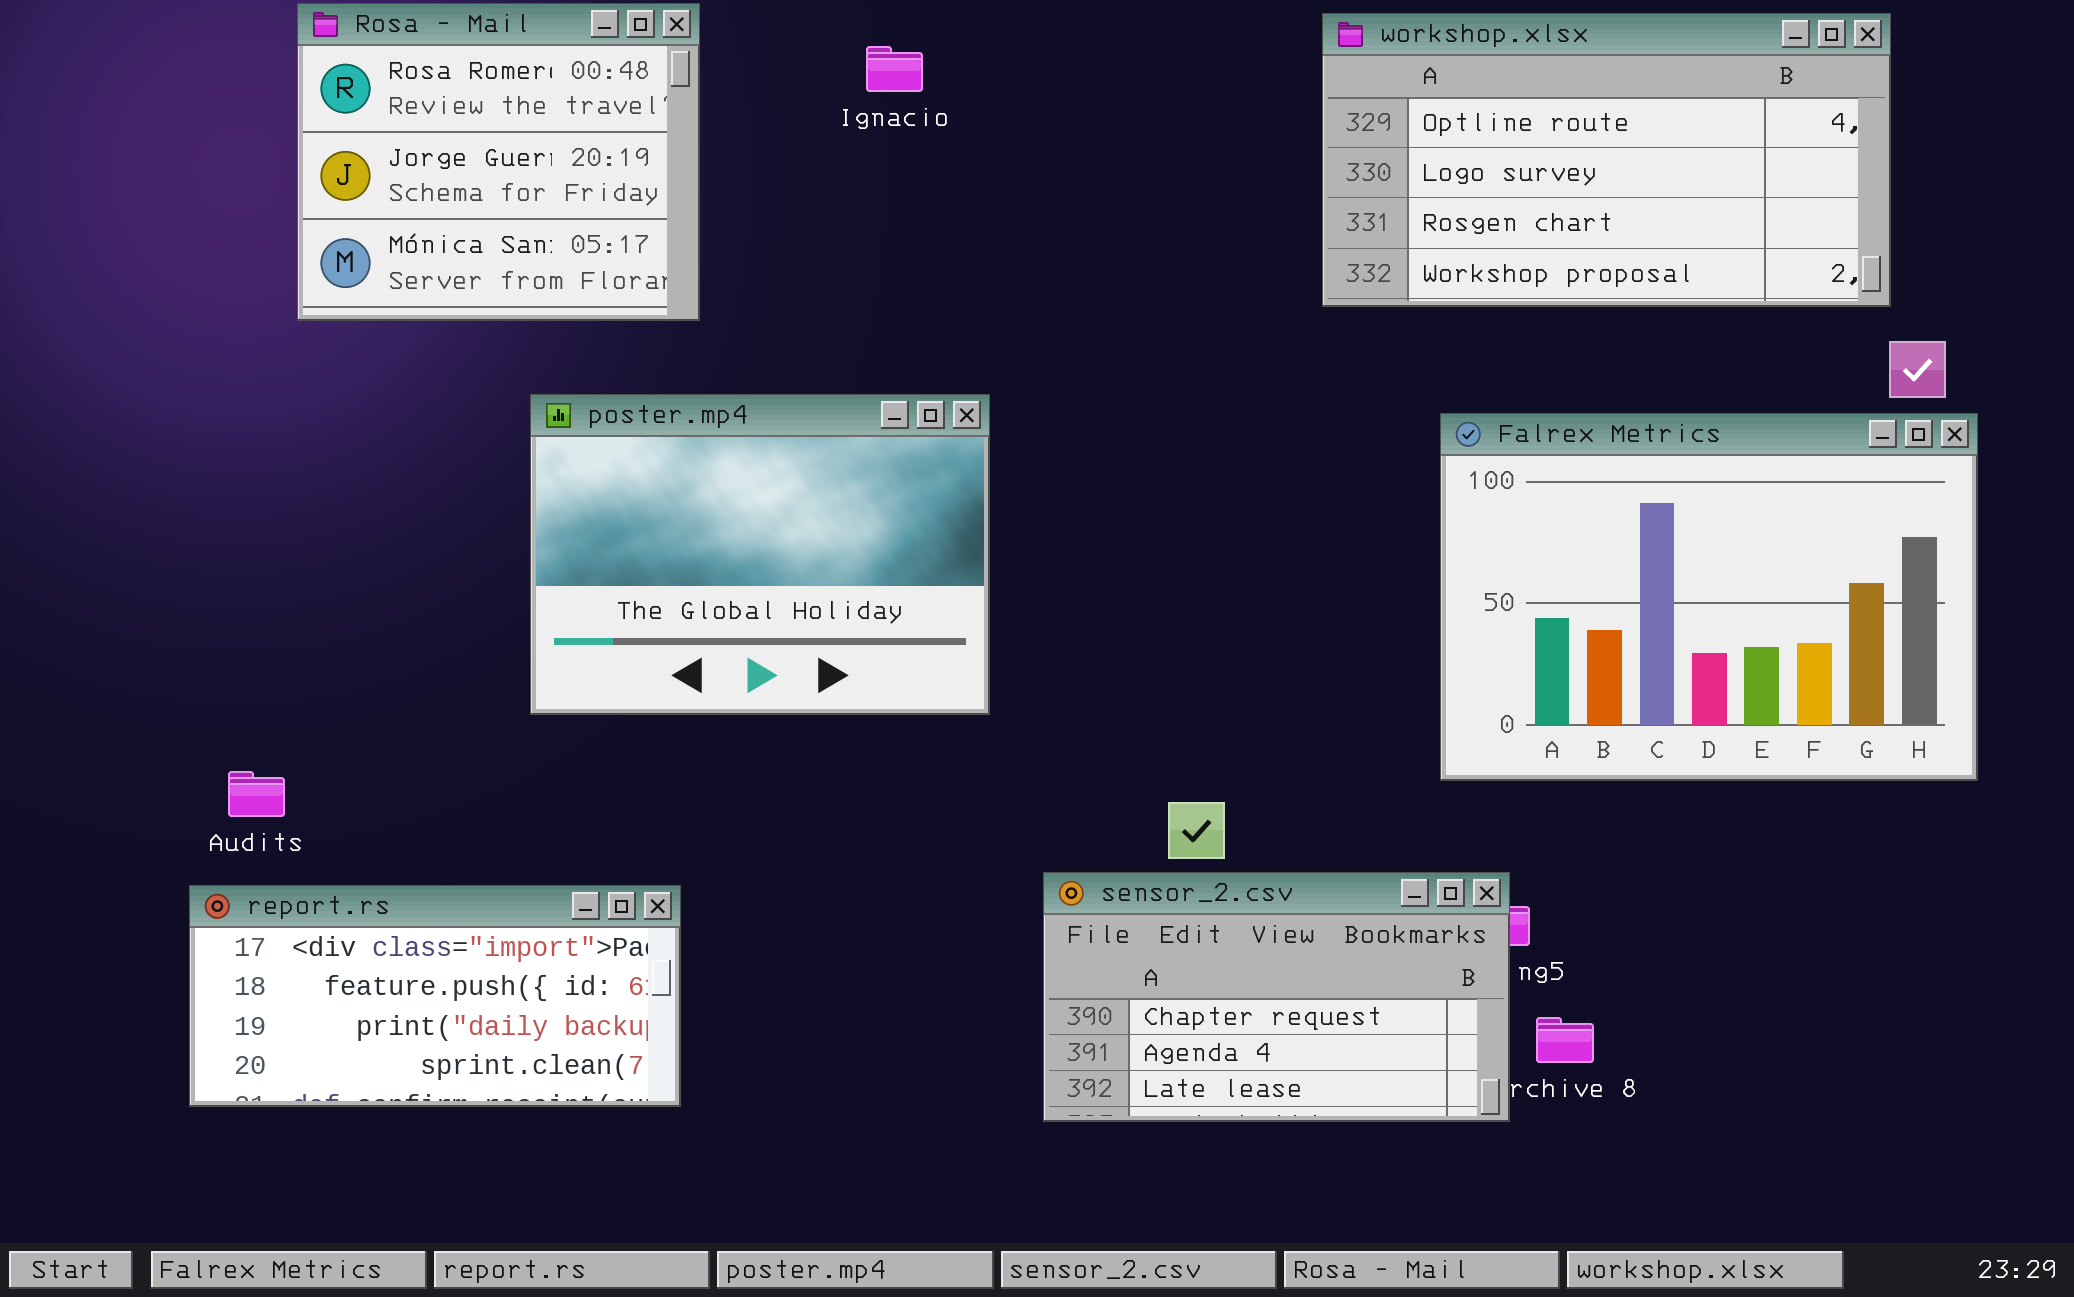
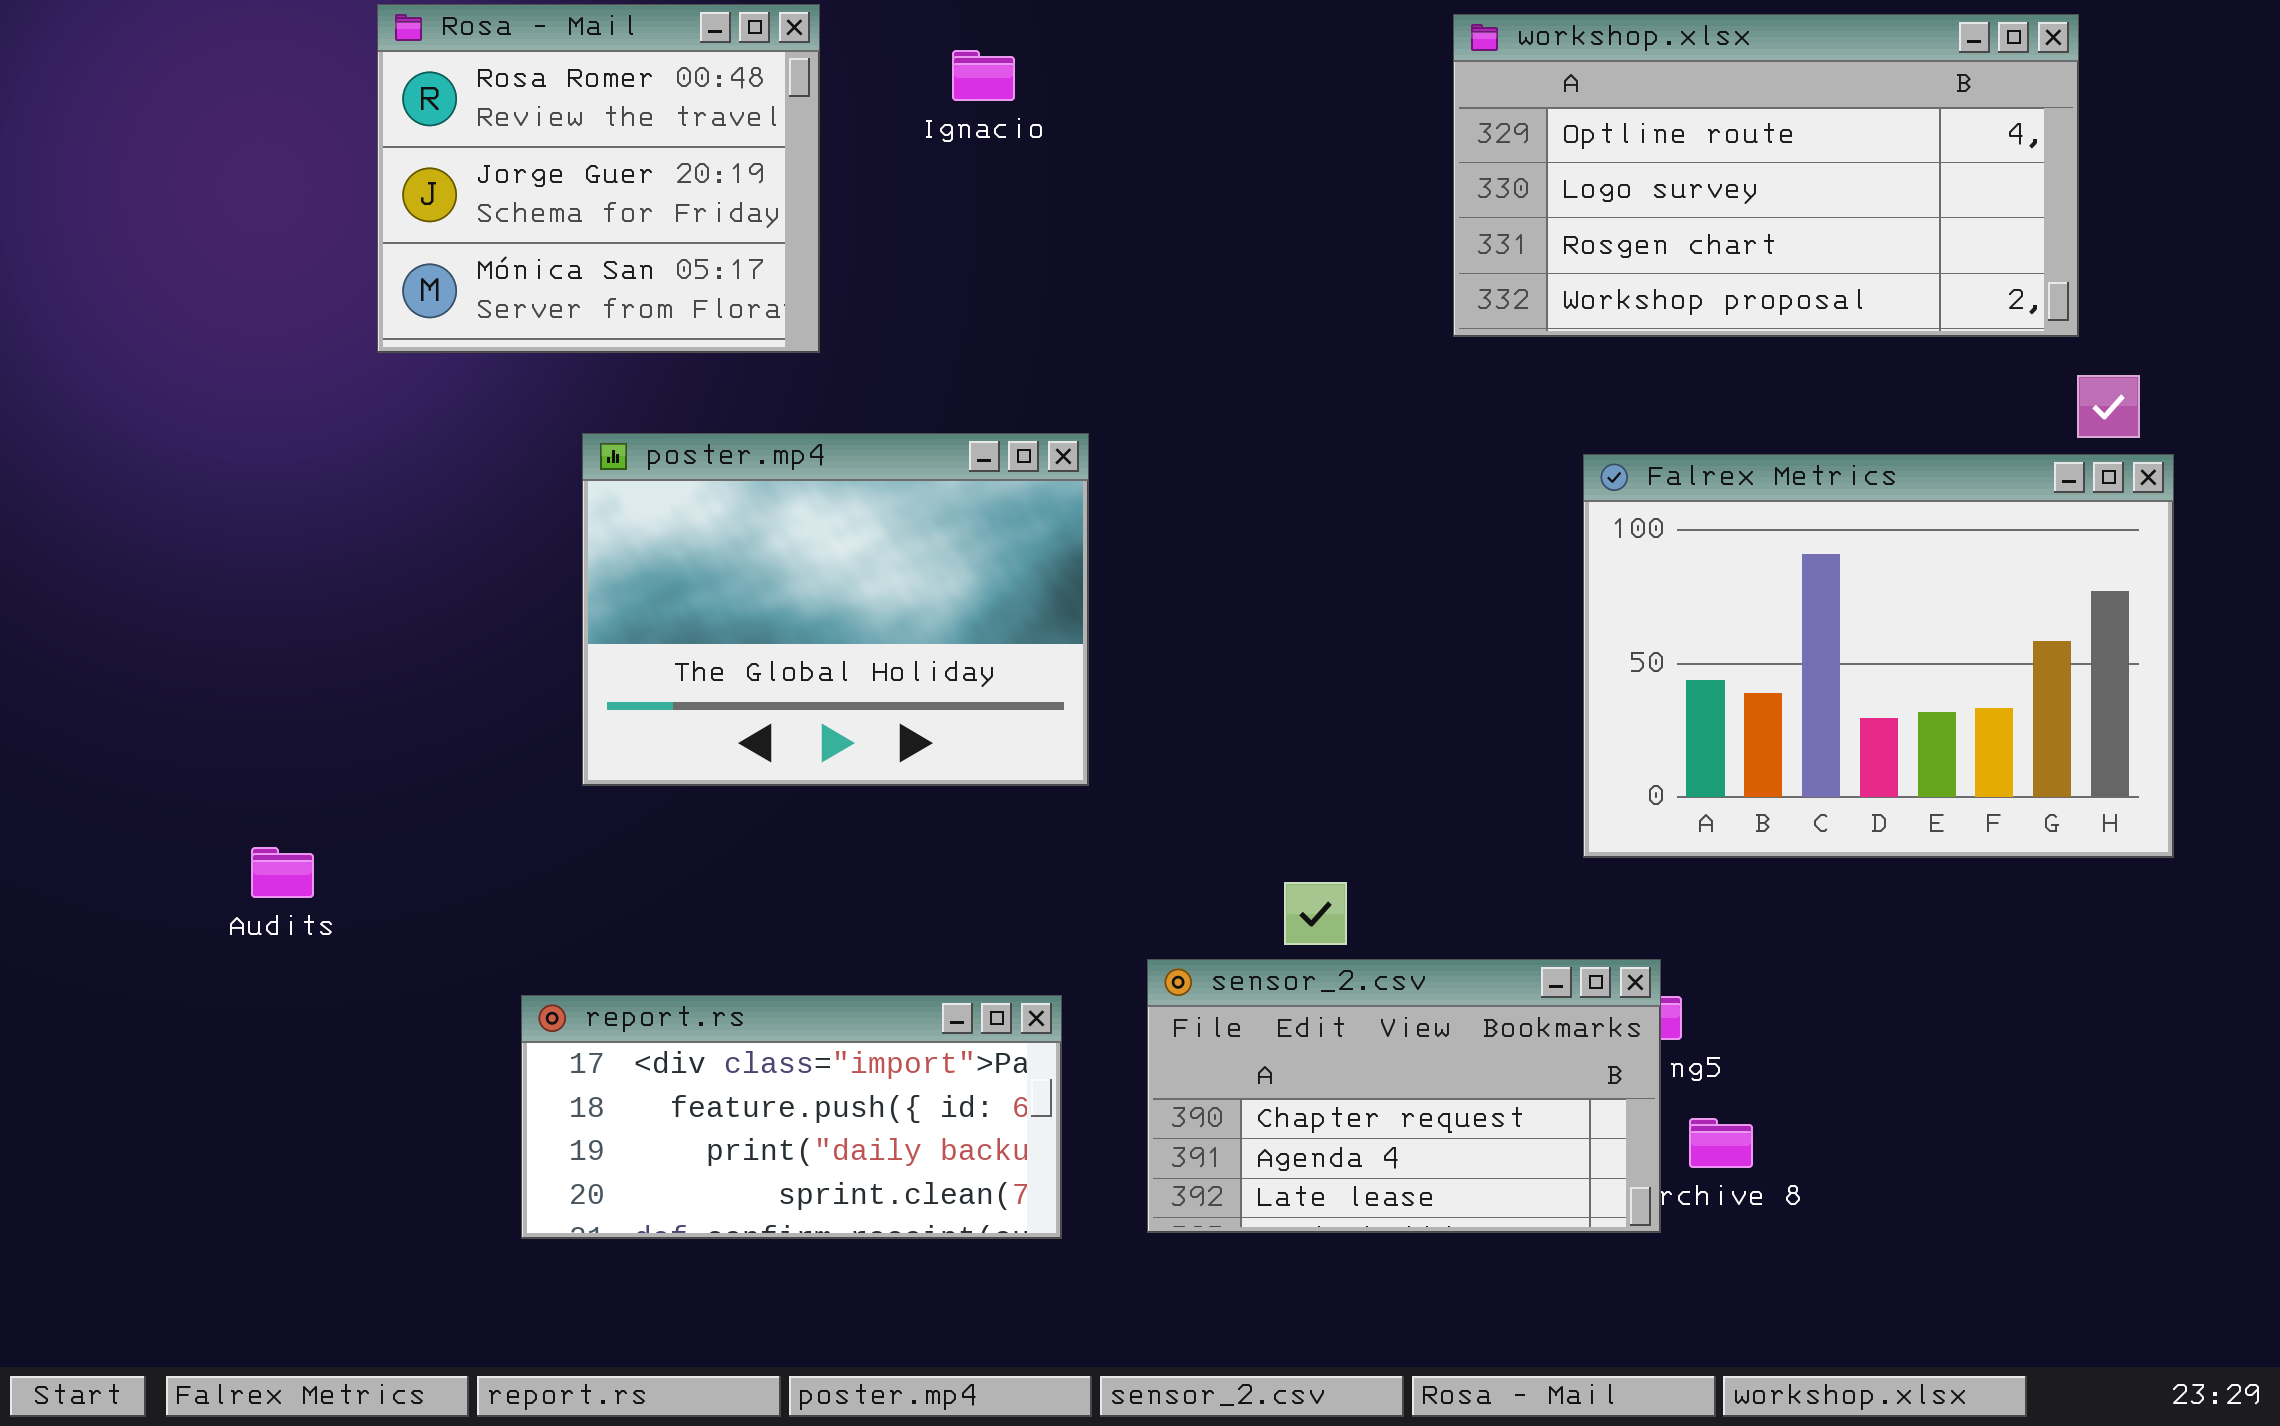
Rosa - Mail: [297,3,700,321] -> [377,4,820,353], moved
report.rs: [189,885,681,1107] -> [521,995,1062,1239], moved

